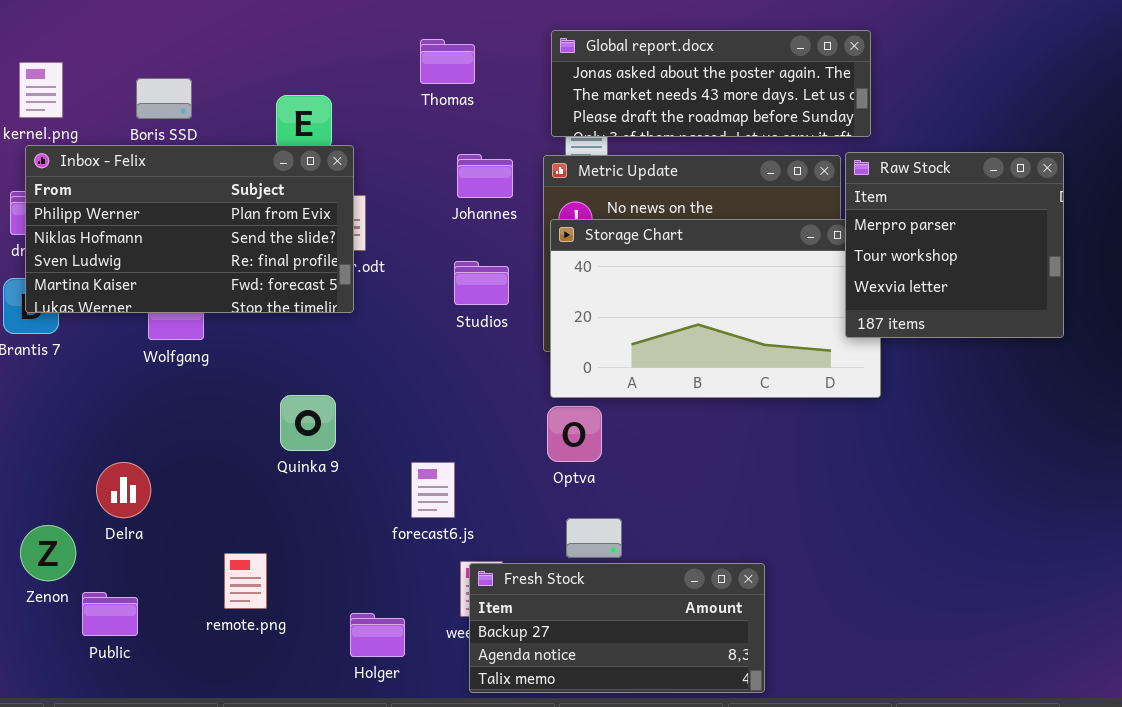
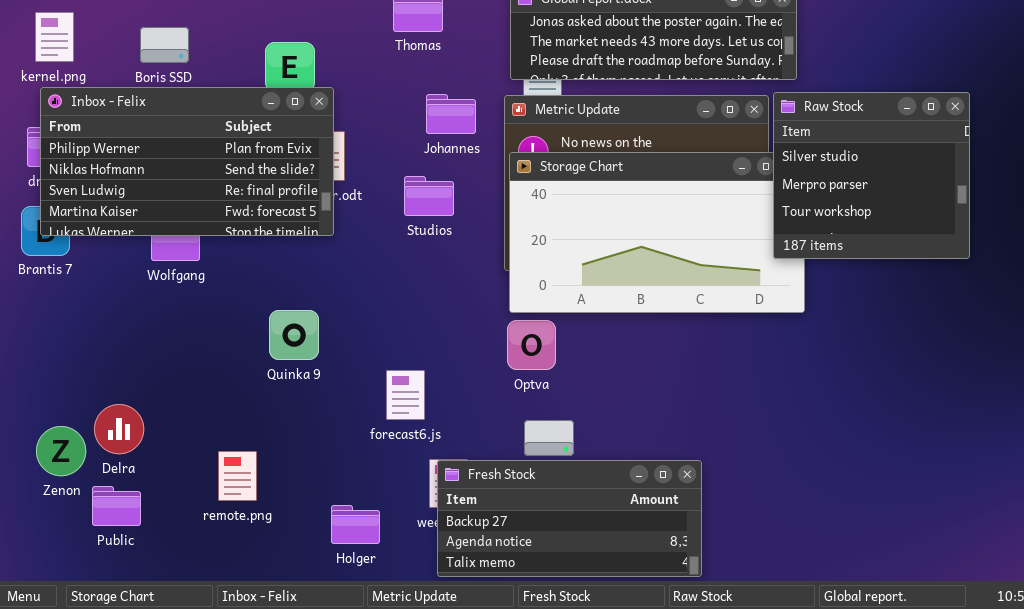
Raw Stock: [845,152,1064,338] -> [773,92,970,259], scrolled up 1 row
Studios: [454,261,509,305] -> [404,176,454,216], moved
Delra: [96,462,151,518] -> [94,404,144,454], moved

